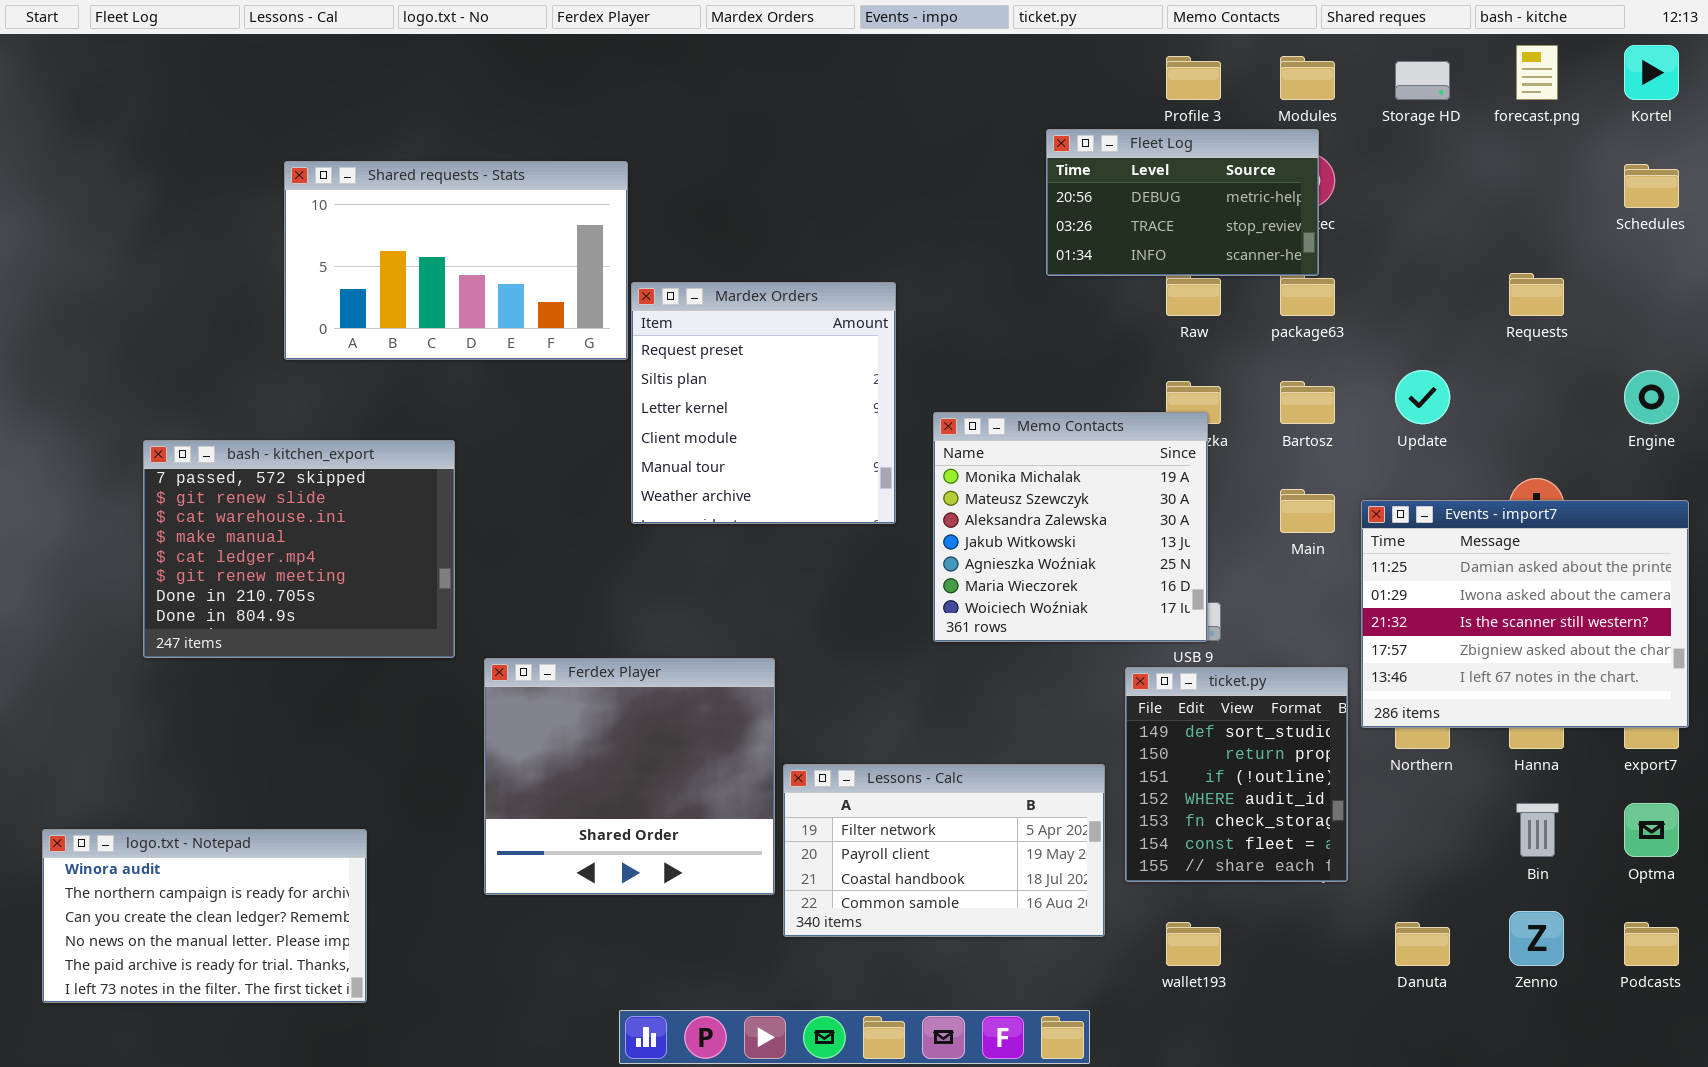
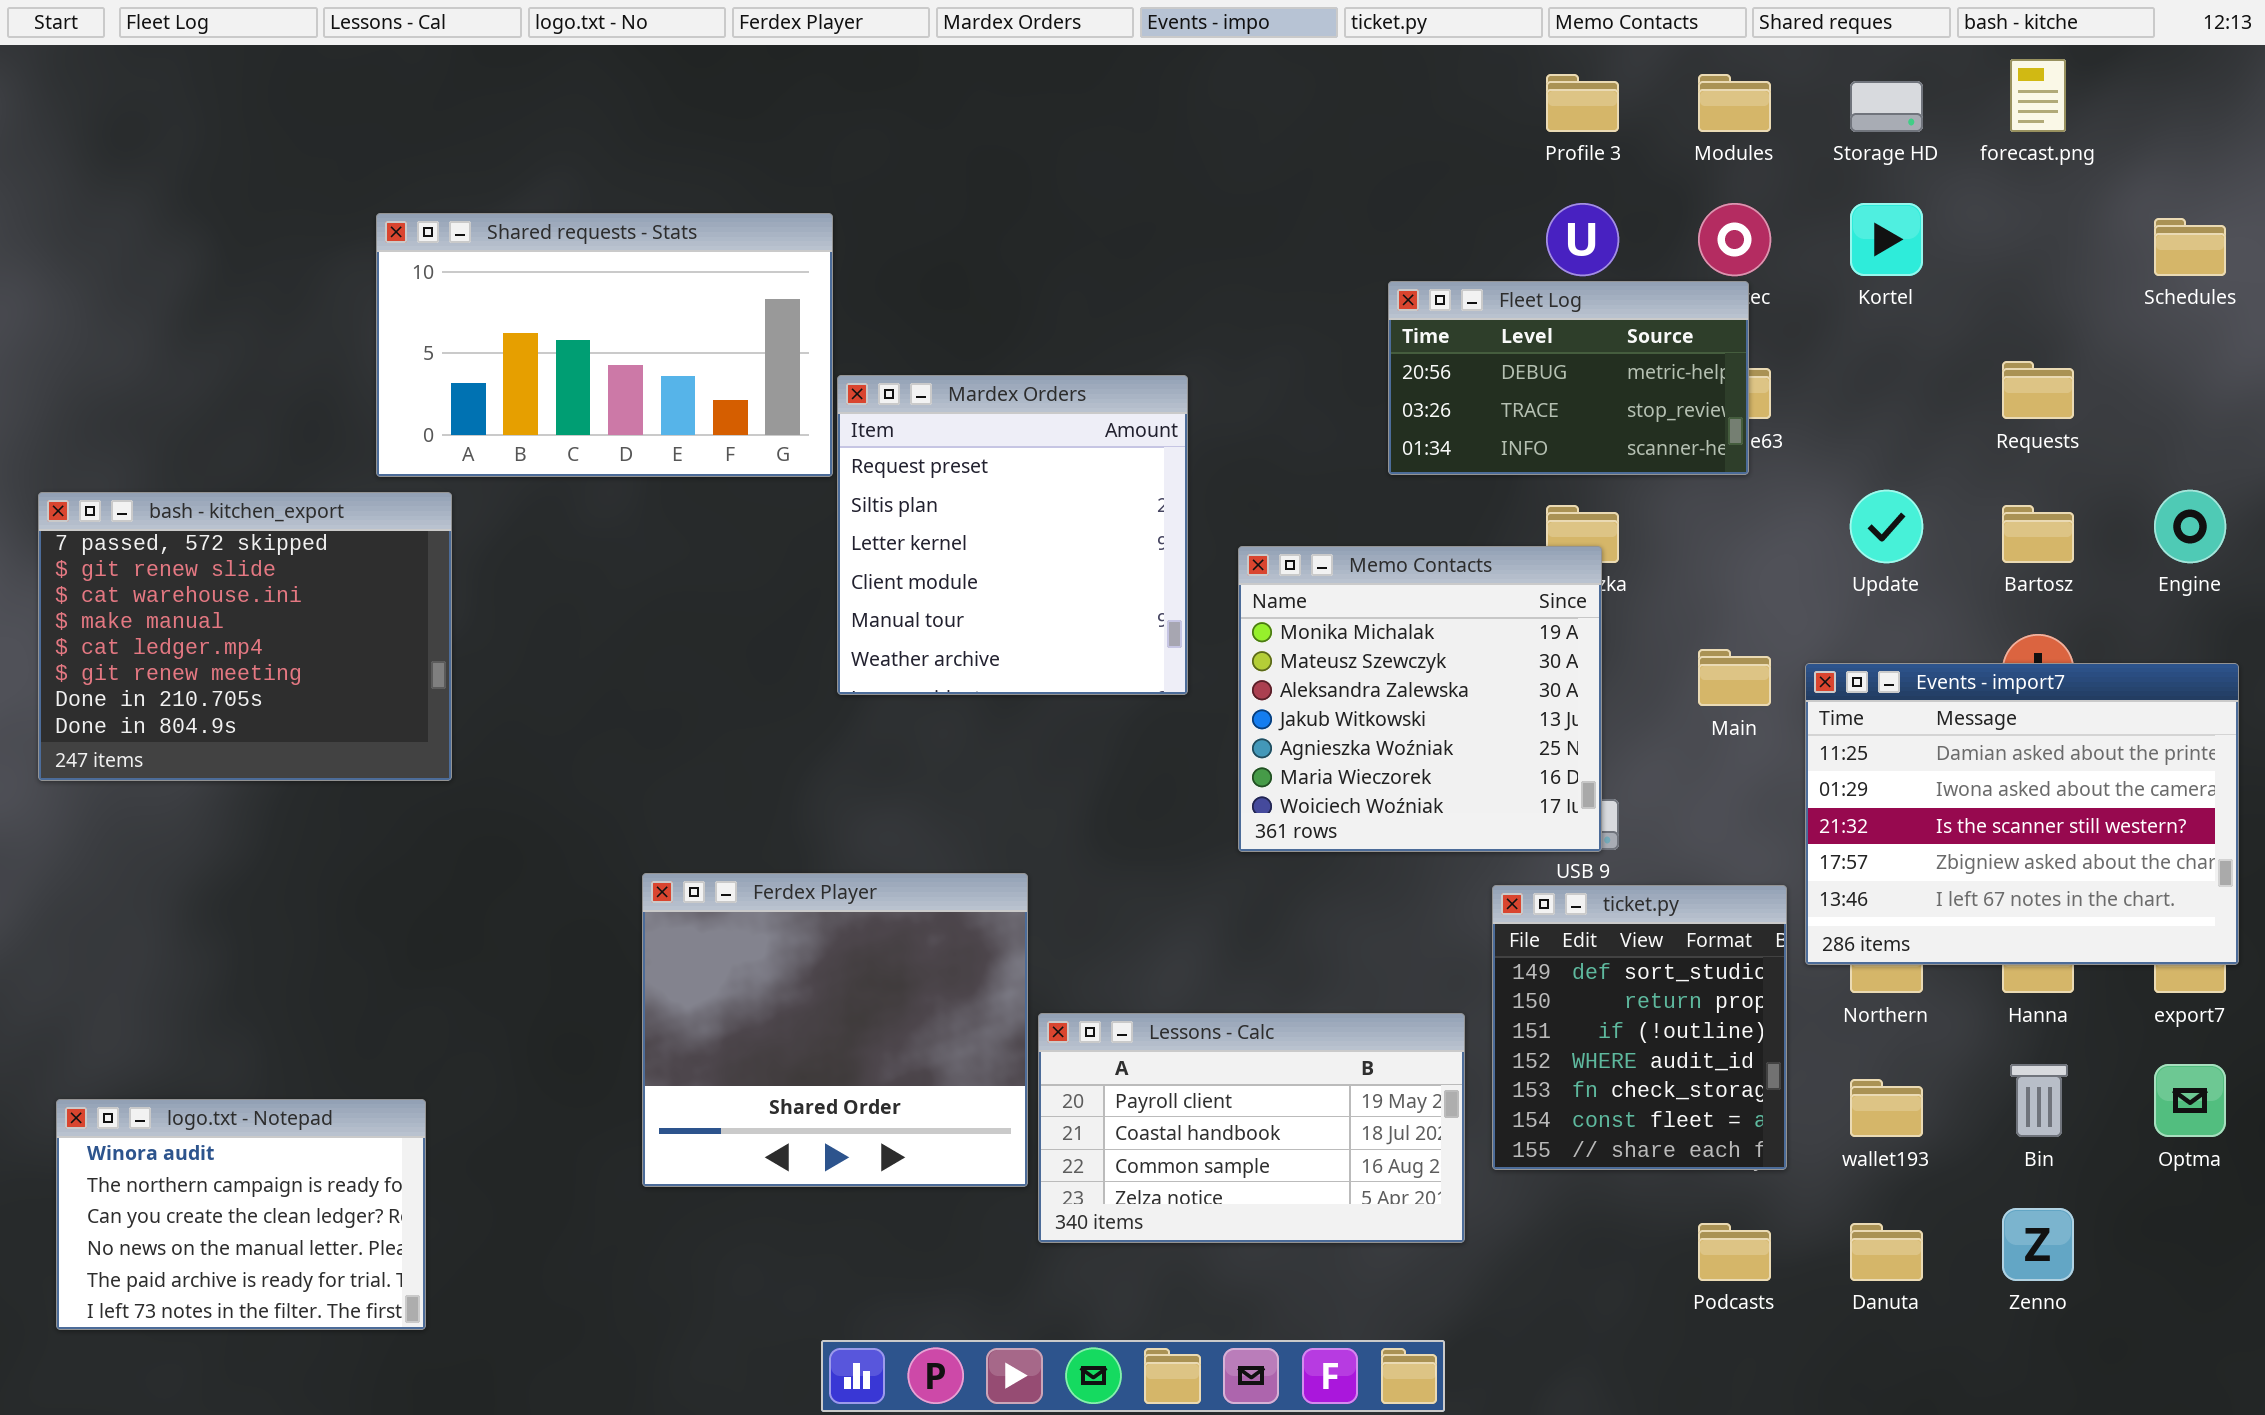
Kortel: [1624,45,1679,100] -> [1850,203,1923,276], moved
Fleet Log: [1046,129,1319,276] -> [1388,281,1749,475], moved
Bartosz: [1280,381,1335,424] -> [2002,505,2074,563], moved
bash - kitchen_export: [143,440,455,658] -> [38,492,452,781], moved
Lessons - Calc: [783,764,1105,937] -> [1038,1013,1465,1243], scrolled down 1 row
logo.txt - Notepad: [42,829,367,1003] -> [56,1099,426,1330], resized
wallet193: [1166,922,1221,966] -> [1850,1079,1923,1137], moved
Podcasts: [1624,922,1679,966] -> [1698,1223,1771,1281], moved

